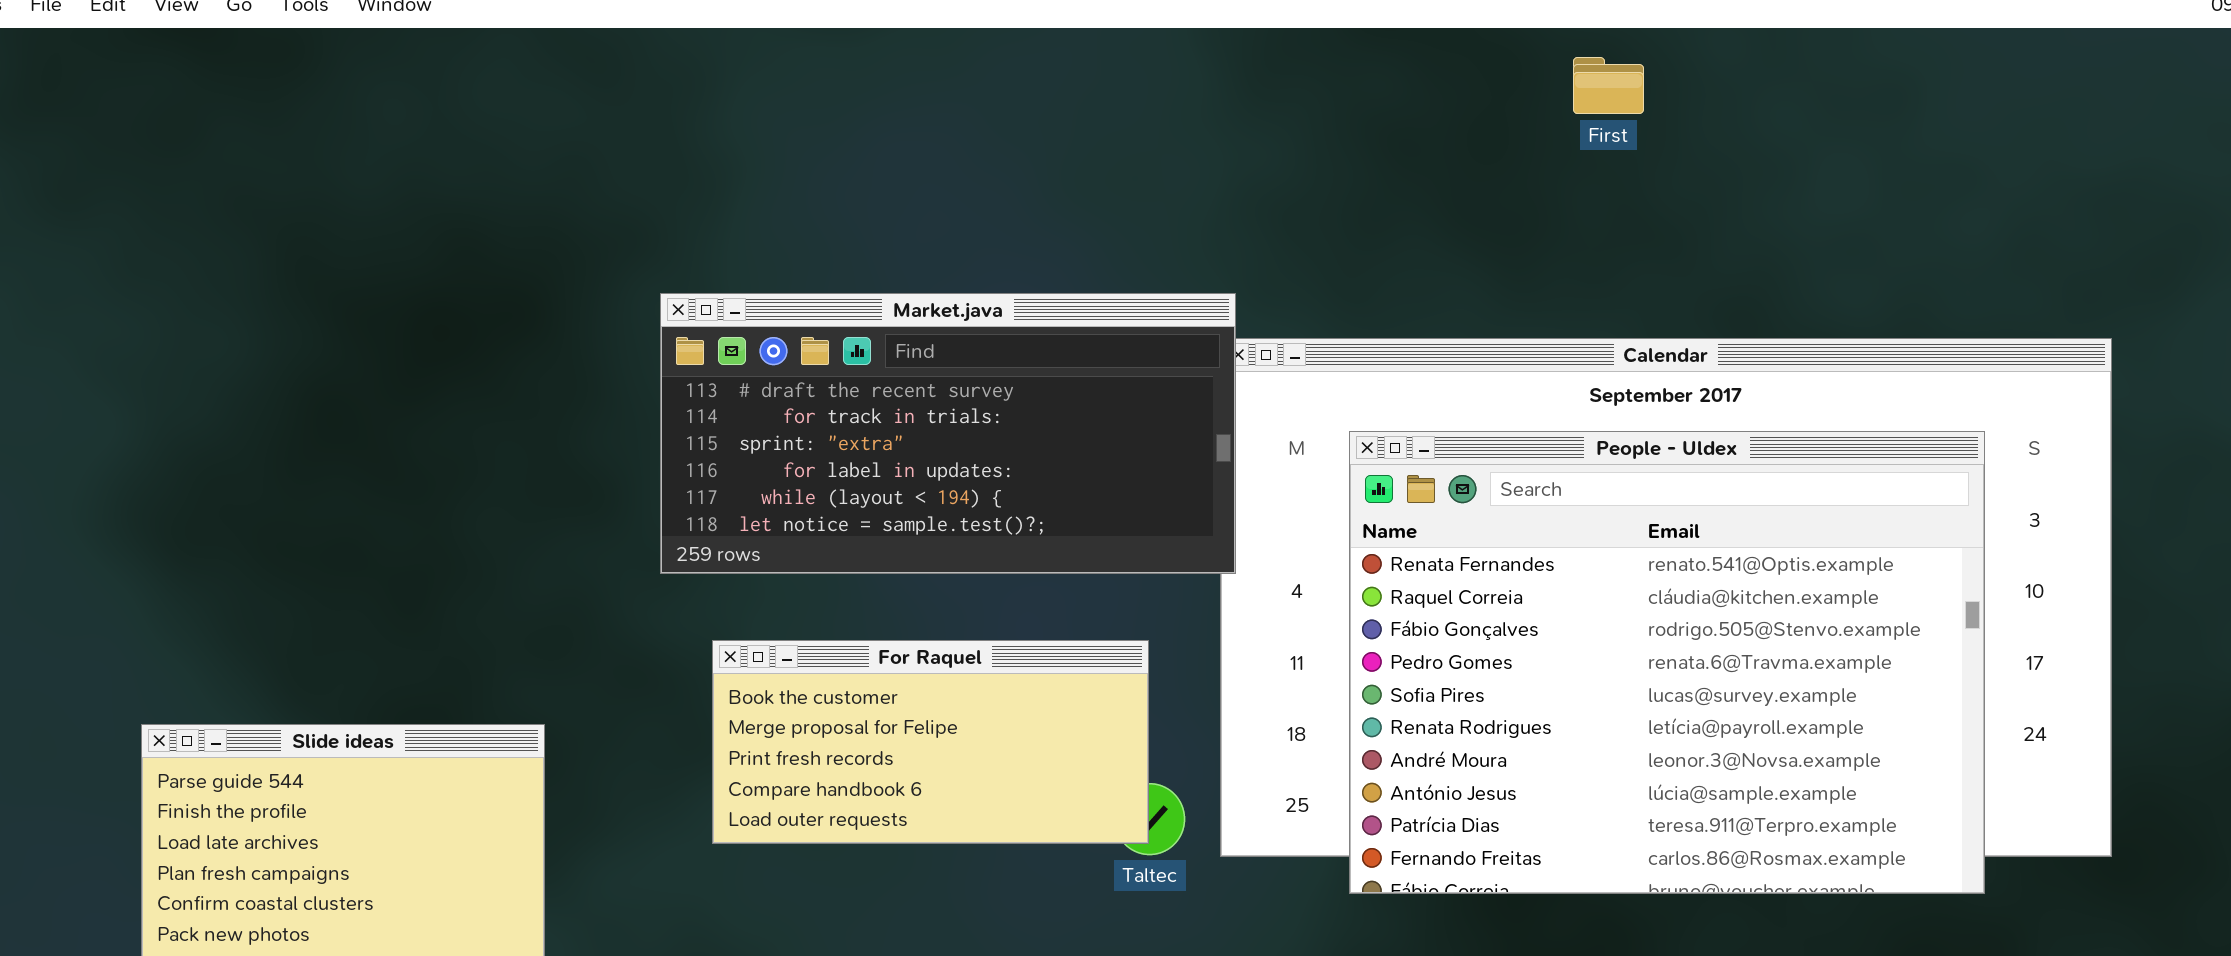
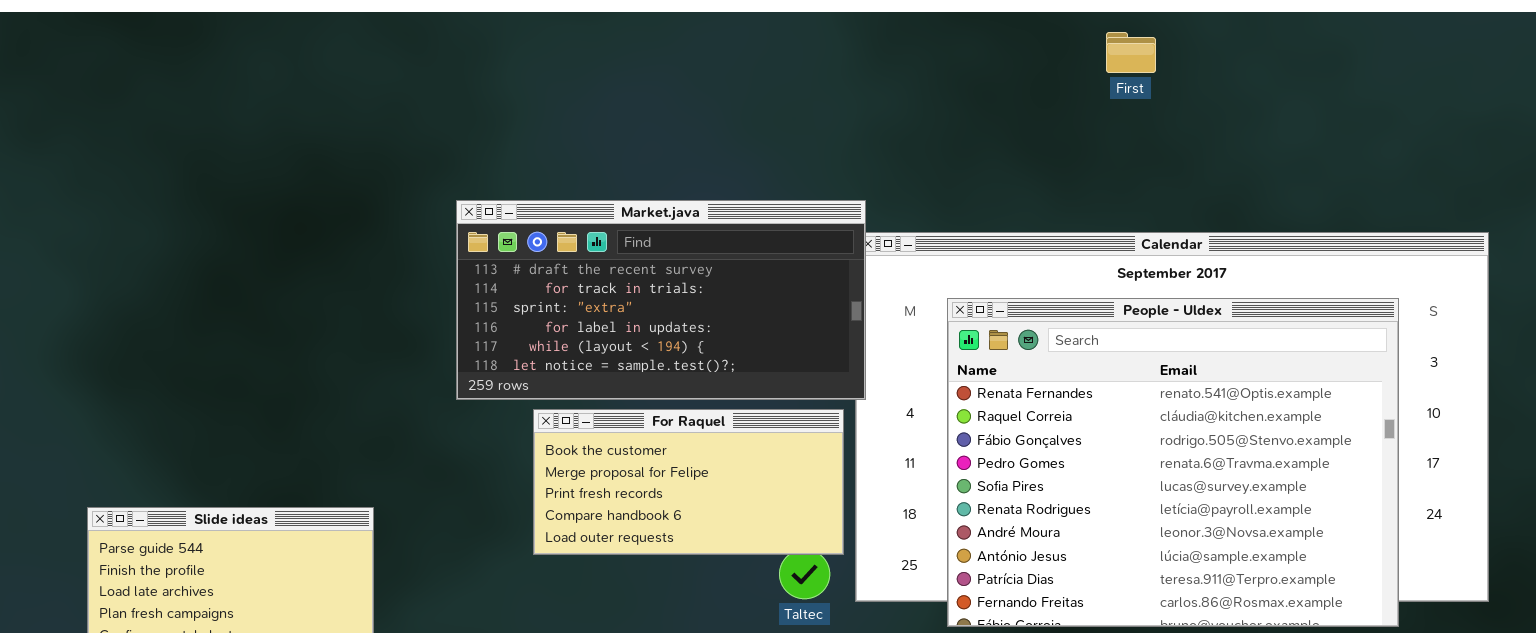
For Raquel: [712,640,1149,844] -> [533,409,844,555], moved

